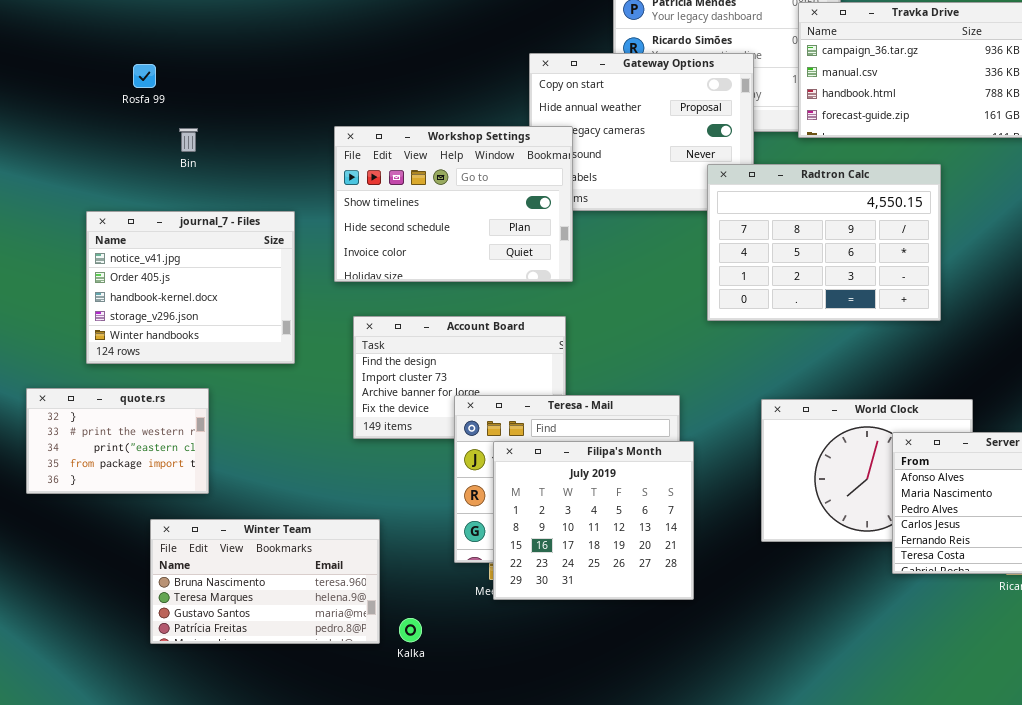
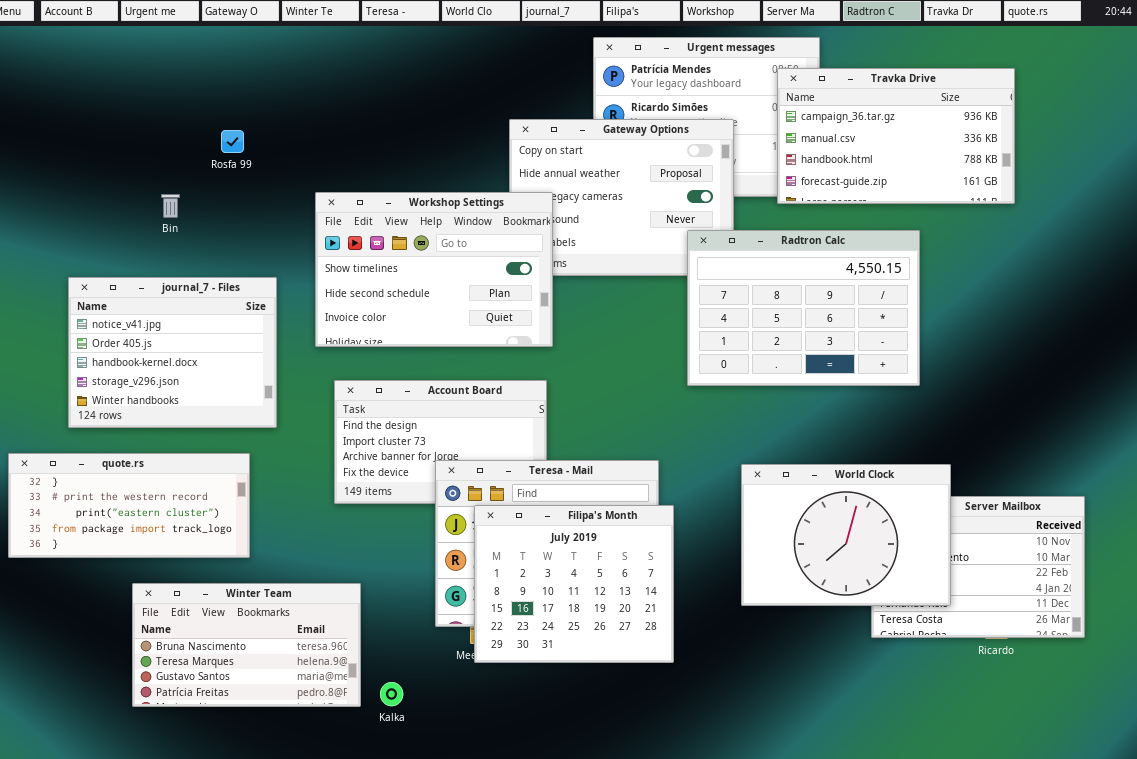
Rosfa 99: [133,64,156,88] -> [221,130,244,153], moved
quote.rs: [26,388,209,494] -> [8,453,250,558], resized
World Clock: [761,399,973,542] -> [741,464,951,606], raised

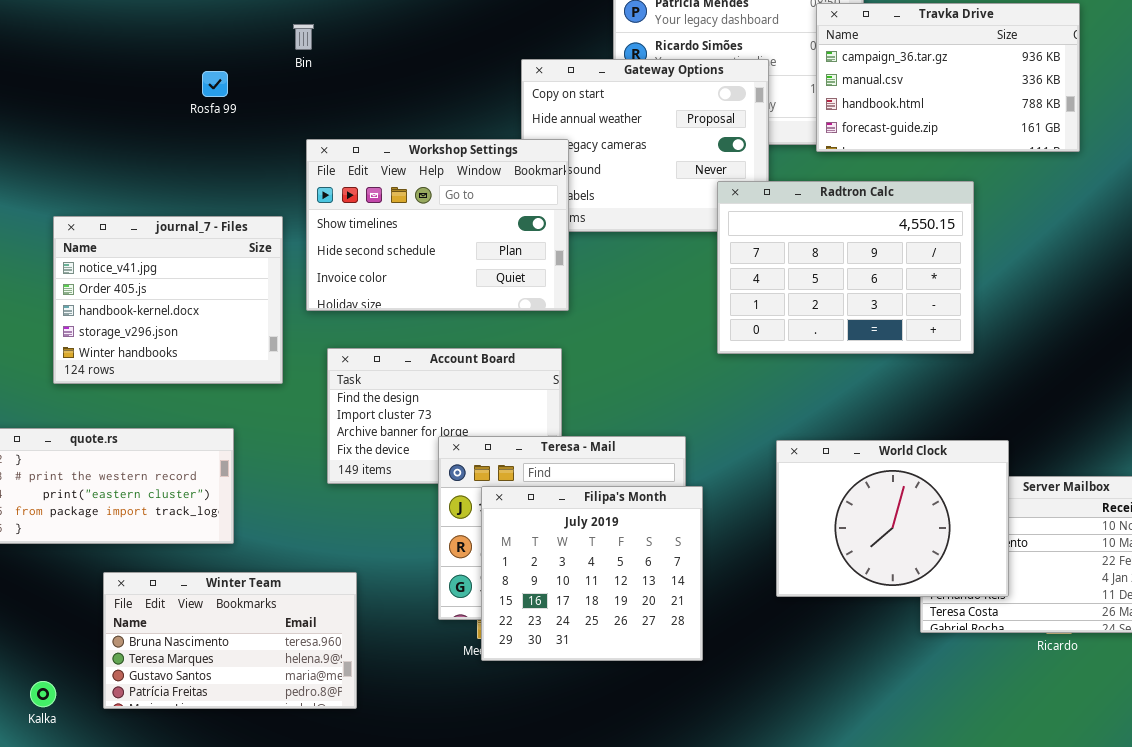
Bin: [161,194,180,218] -> [293,24,314,50], moved
journal_7 - Files: [68,277,277,428] -> [53,216,283,384], moved
Kalka: [380,682,403,706] -> [30,681,56,707], moved

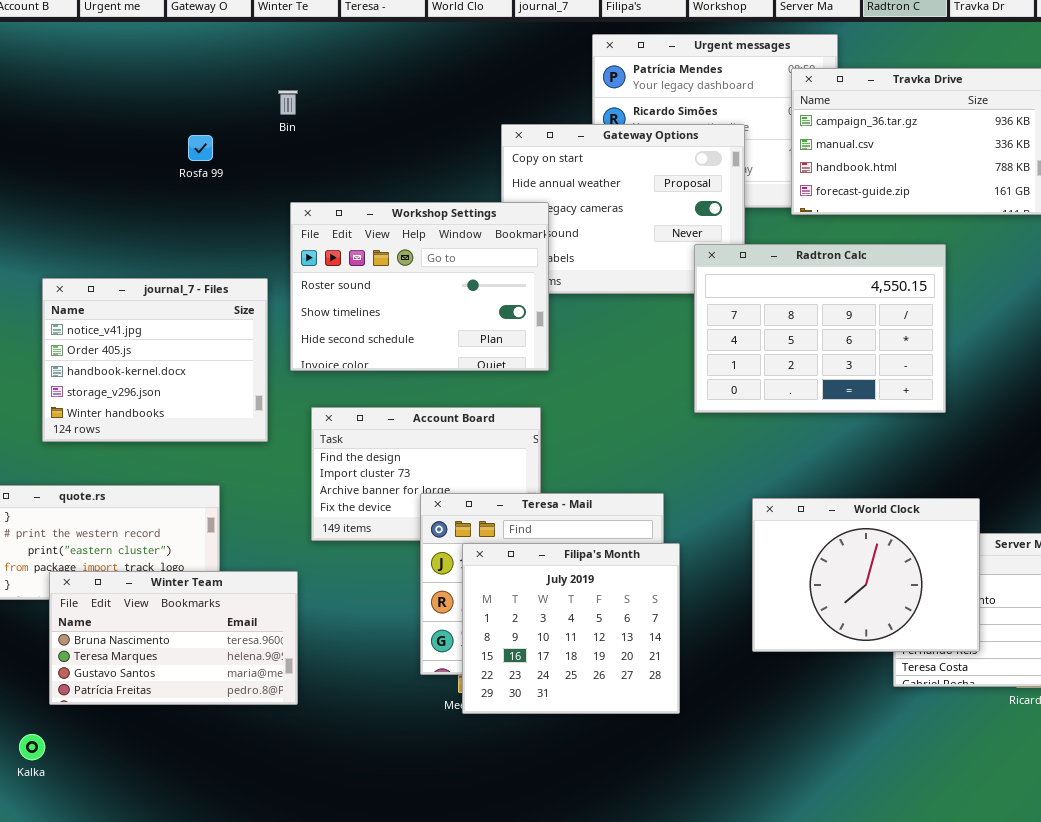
Workshop Settings: [306,139,569,311] -> [290,202,549,371], scrolled up 1 row
Winter Team: [103,572,357,709] -> [49,571,298,705], moved

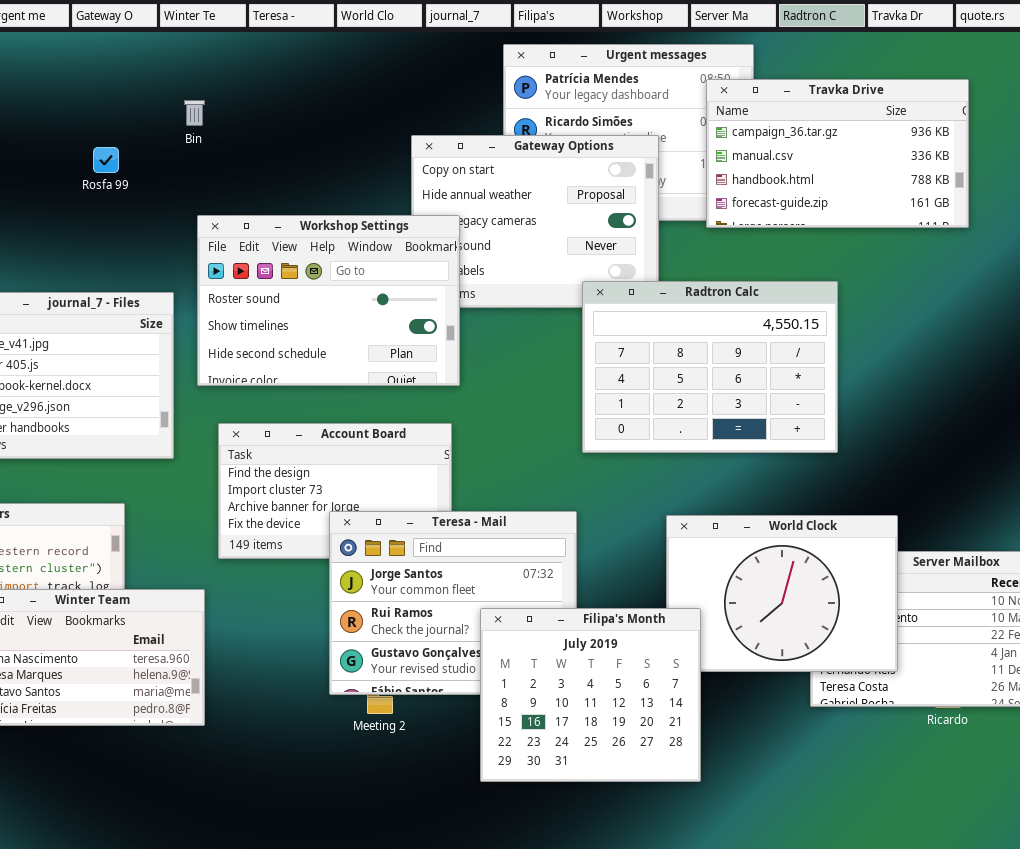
Radtron Calc: [694,244,946,413] -> [582,281,838,453], moved
Filipa's Month: [462,543,680,714] -> [480,608,701,782], moved

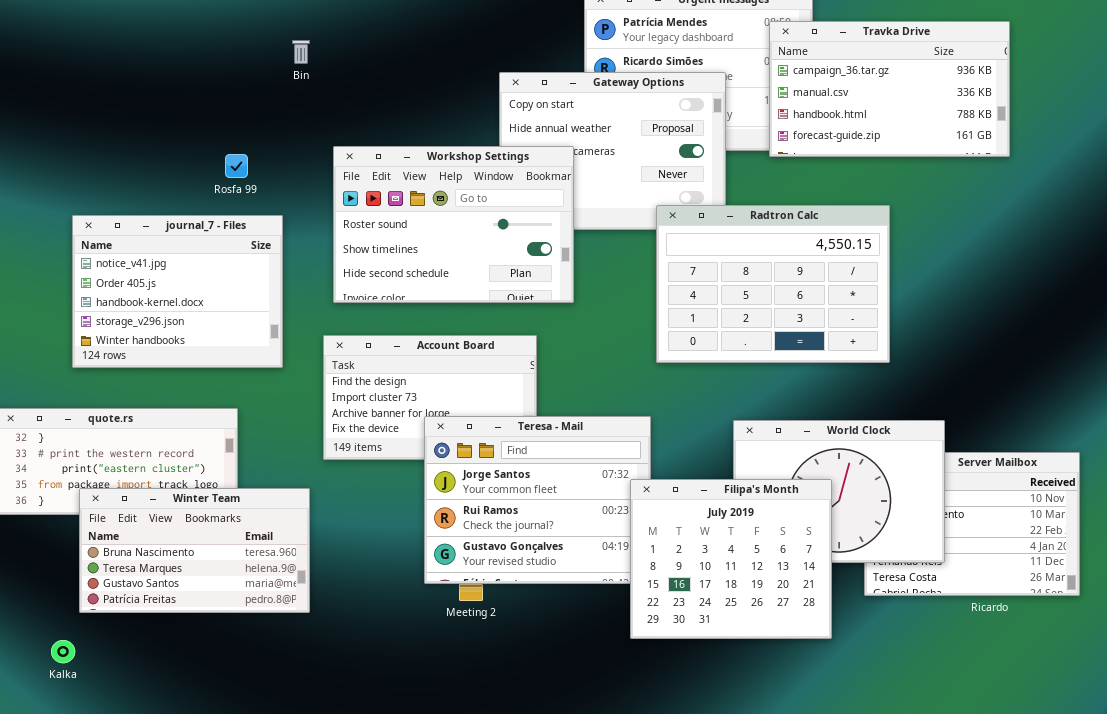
Rosfa 99: [93,147,119,173] -> [225,154,248,178], moved
Workshop Settings: [197,215,460,386] -> [333,146,574,303], moved
Filipa's Month: [480,608,701,782] -> [630,479,832,639], moved

